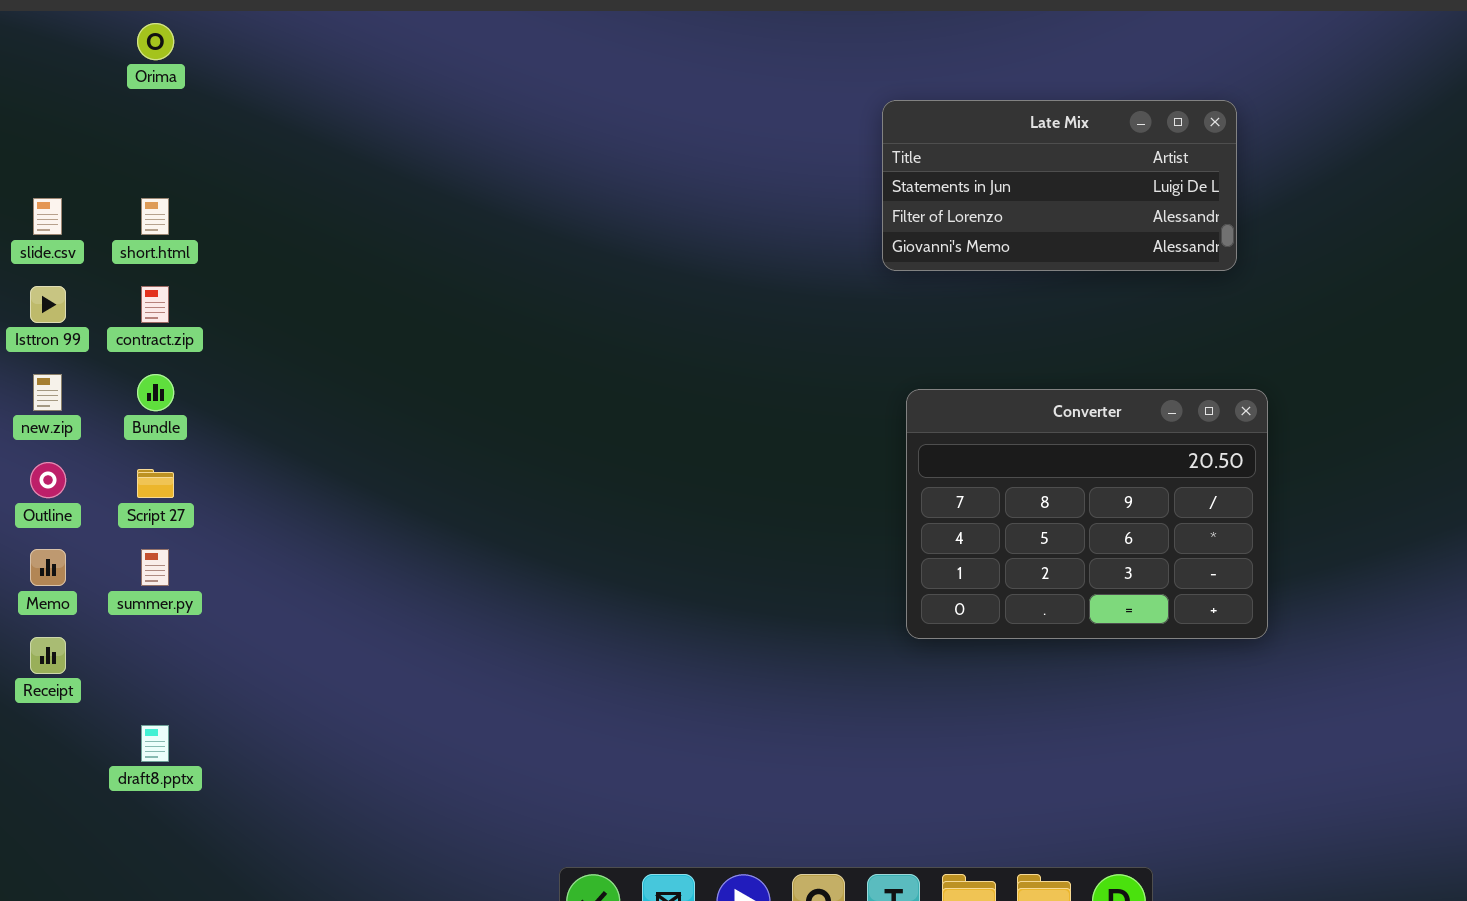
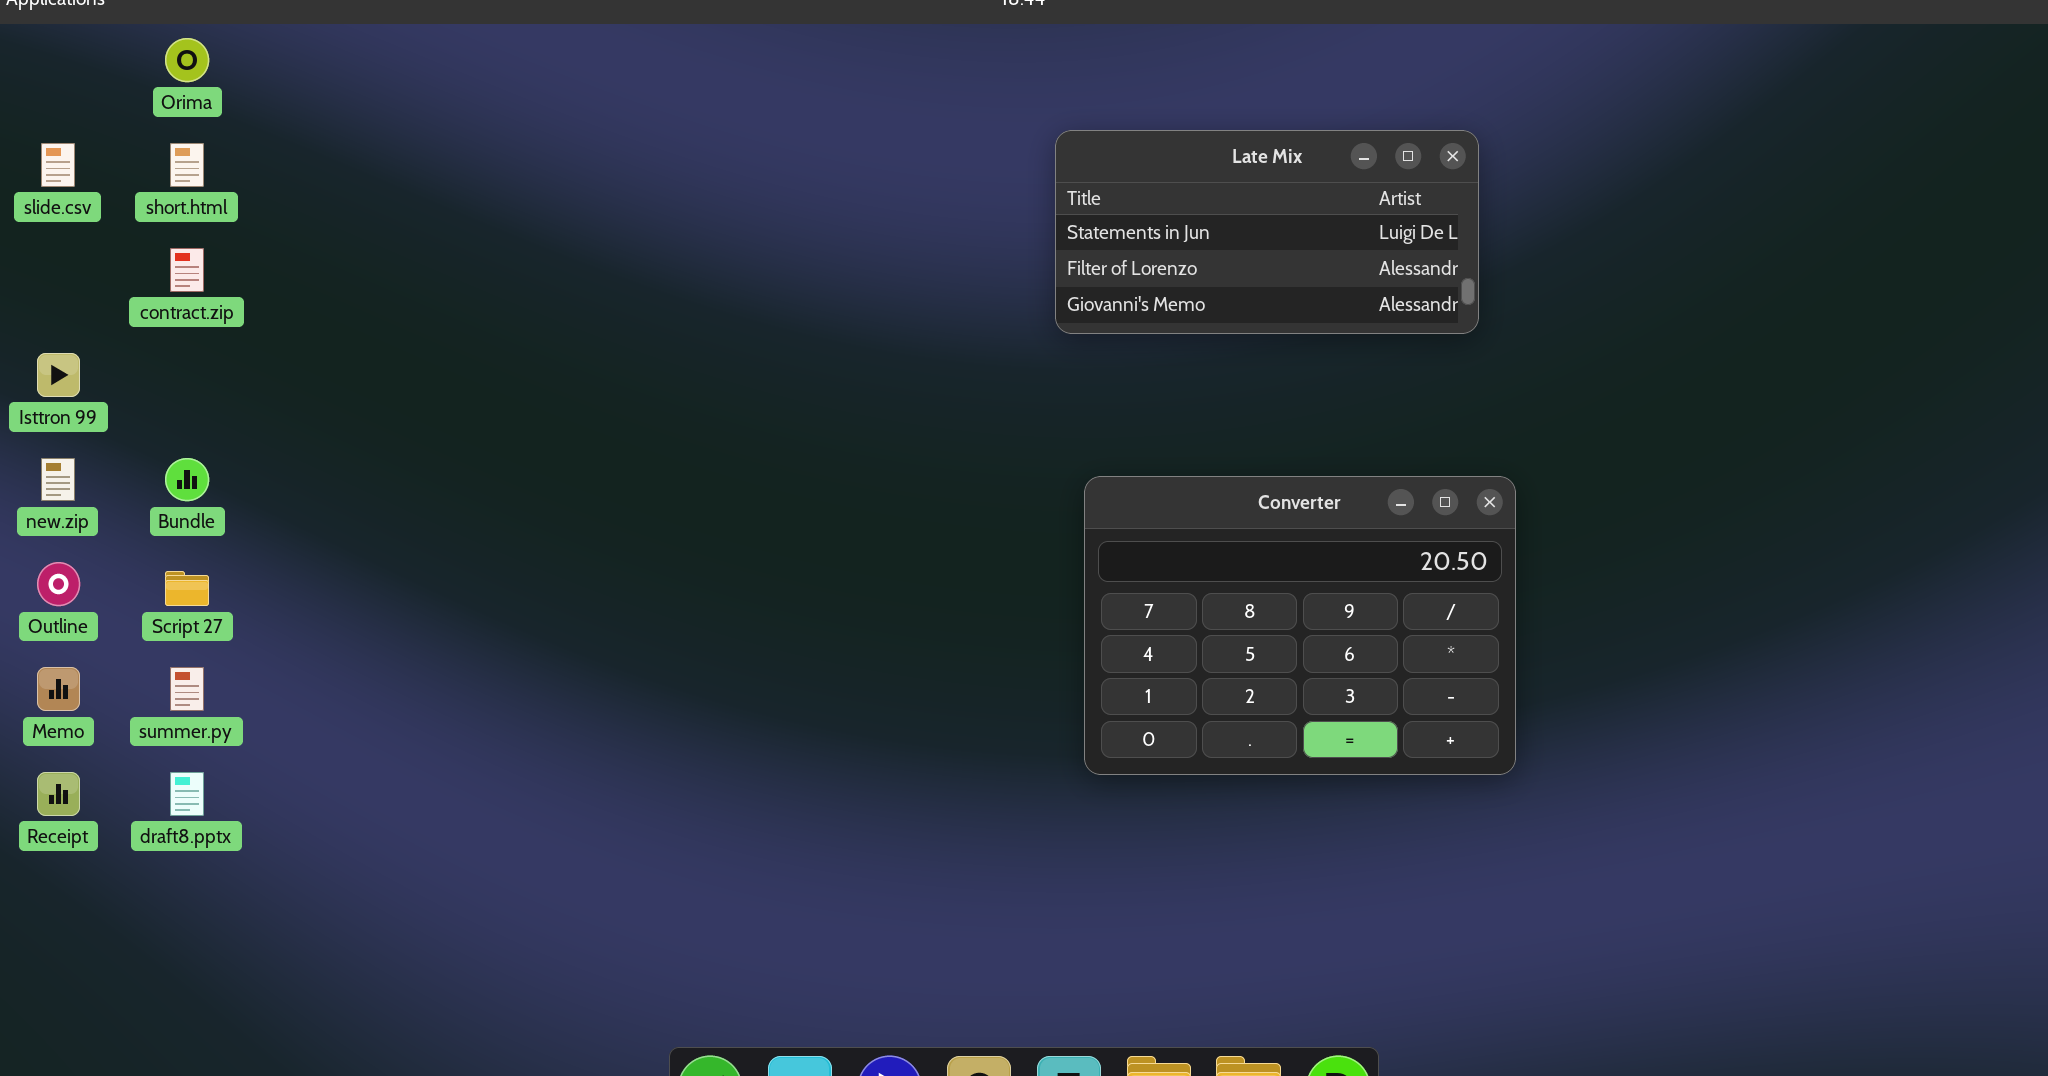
slide.csv: [33,198,62,235] -> [41,143,75,187], moved
short.html: [141,198,169,235] -> [170,143,204,187], moved
contract.zip: [141,286,169,323] -> [170,248,204,292], moved
draft8.pptx: [141,725,169,762] -> [170,772,204,816], moved

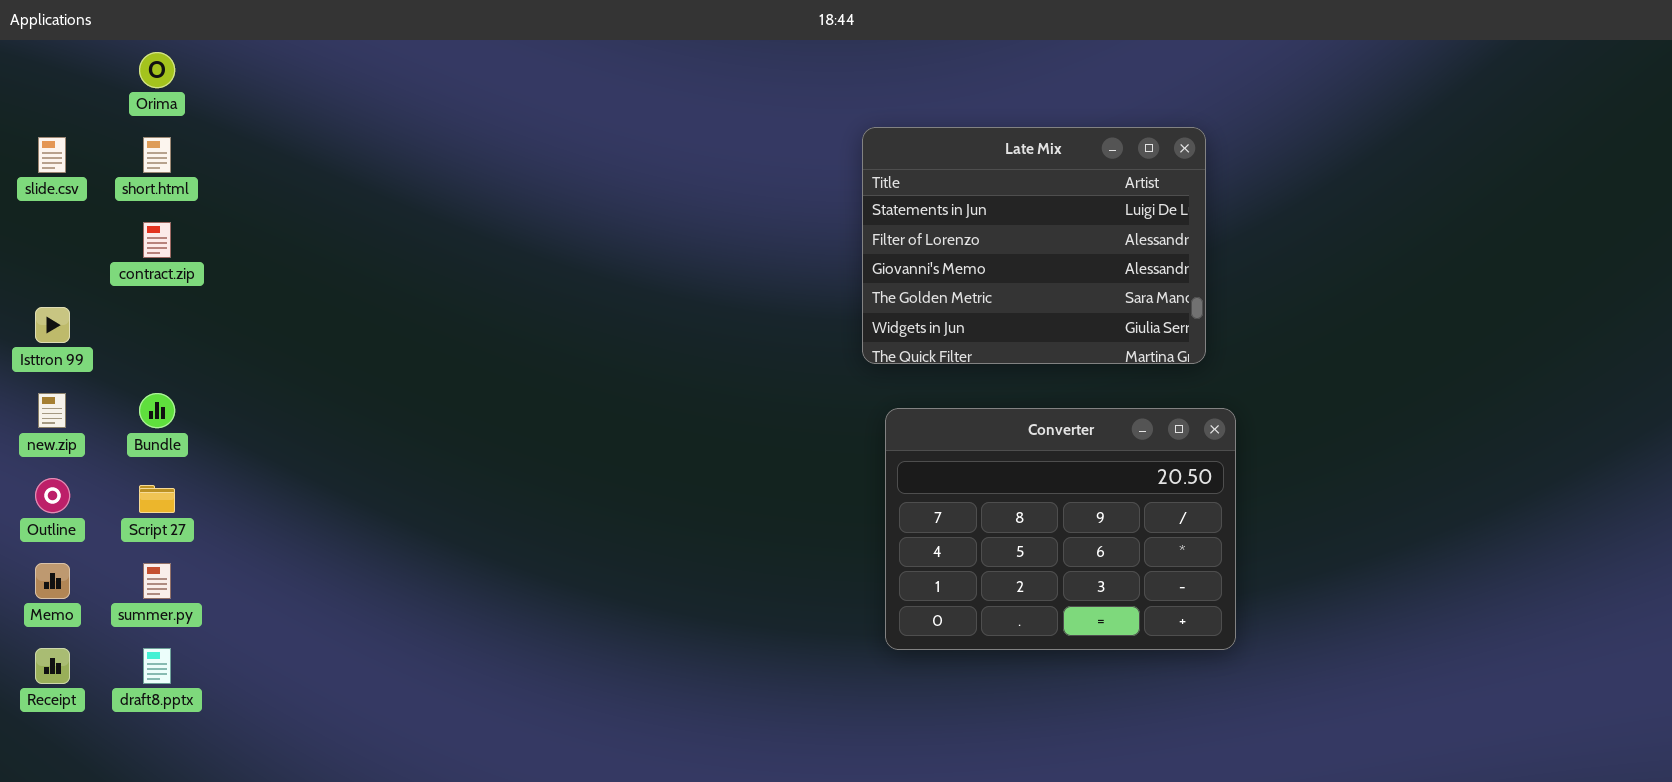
Late Mix: [1055,130,1479,334] -> [862,127,1206,364], resized

